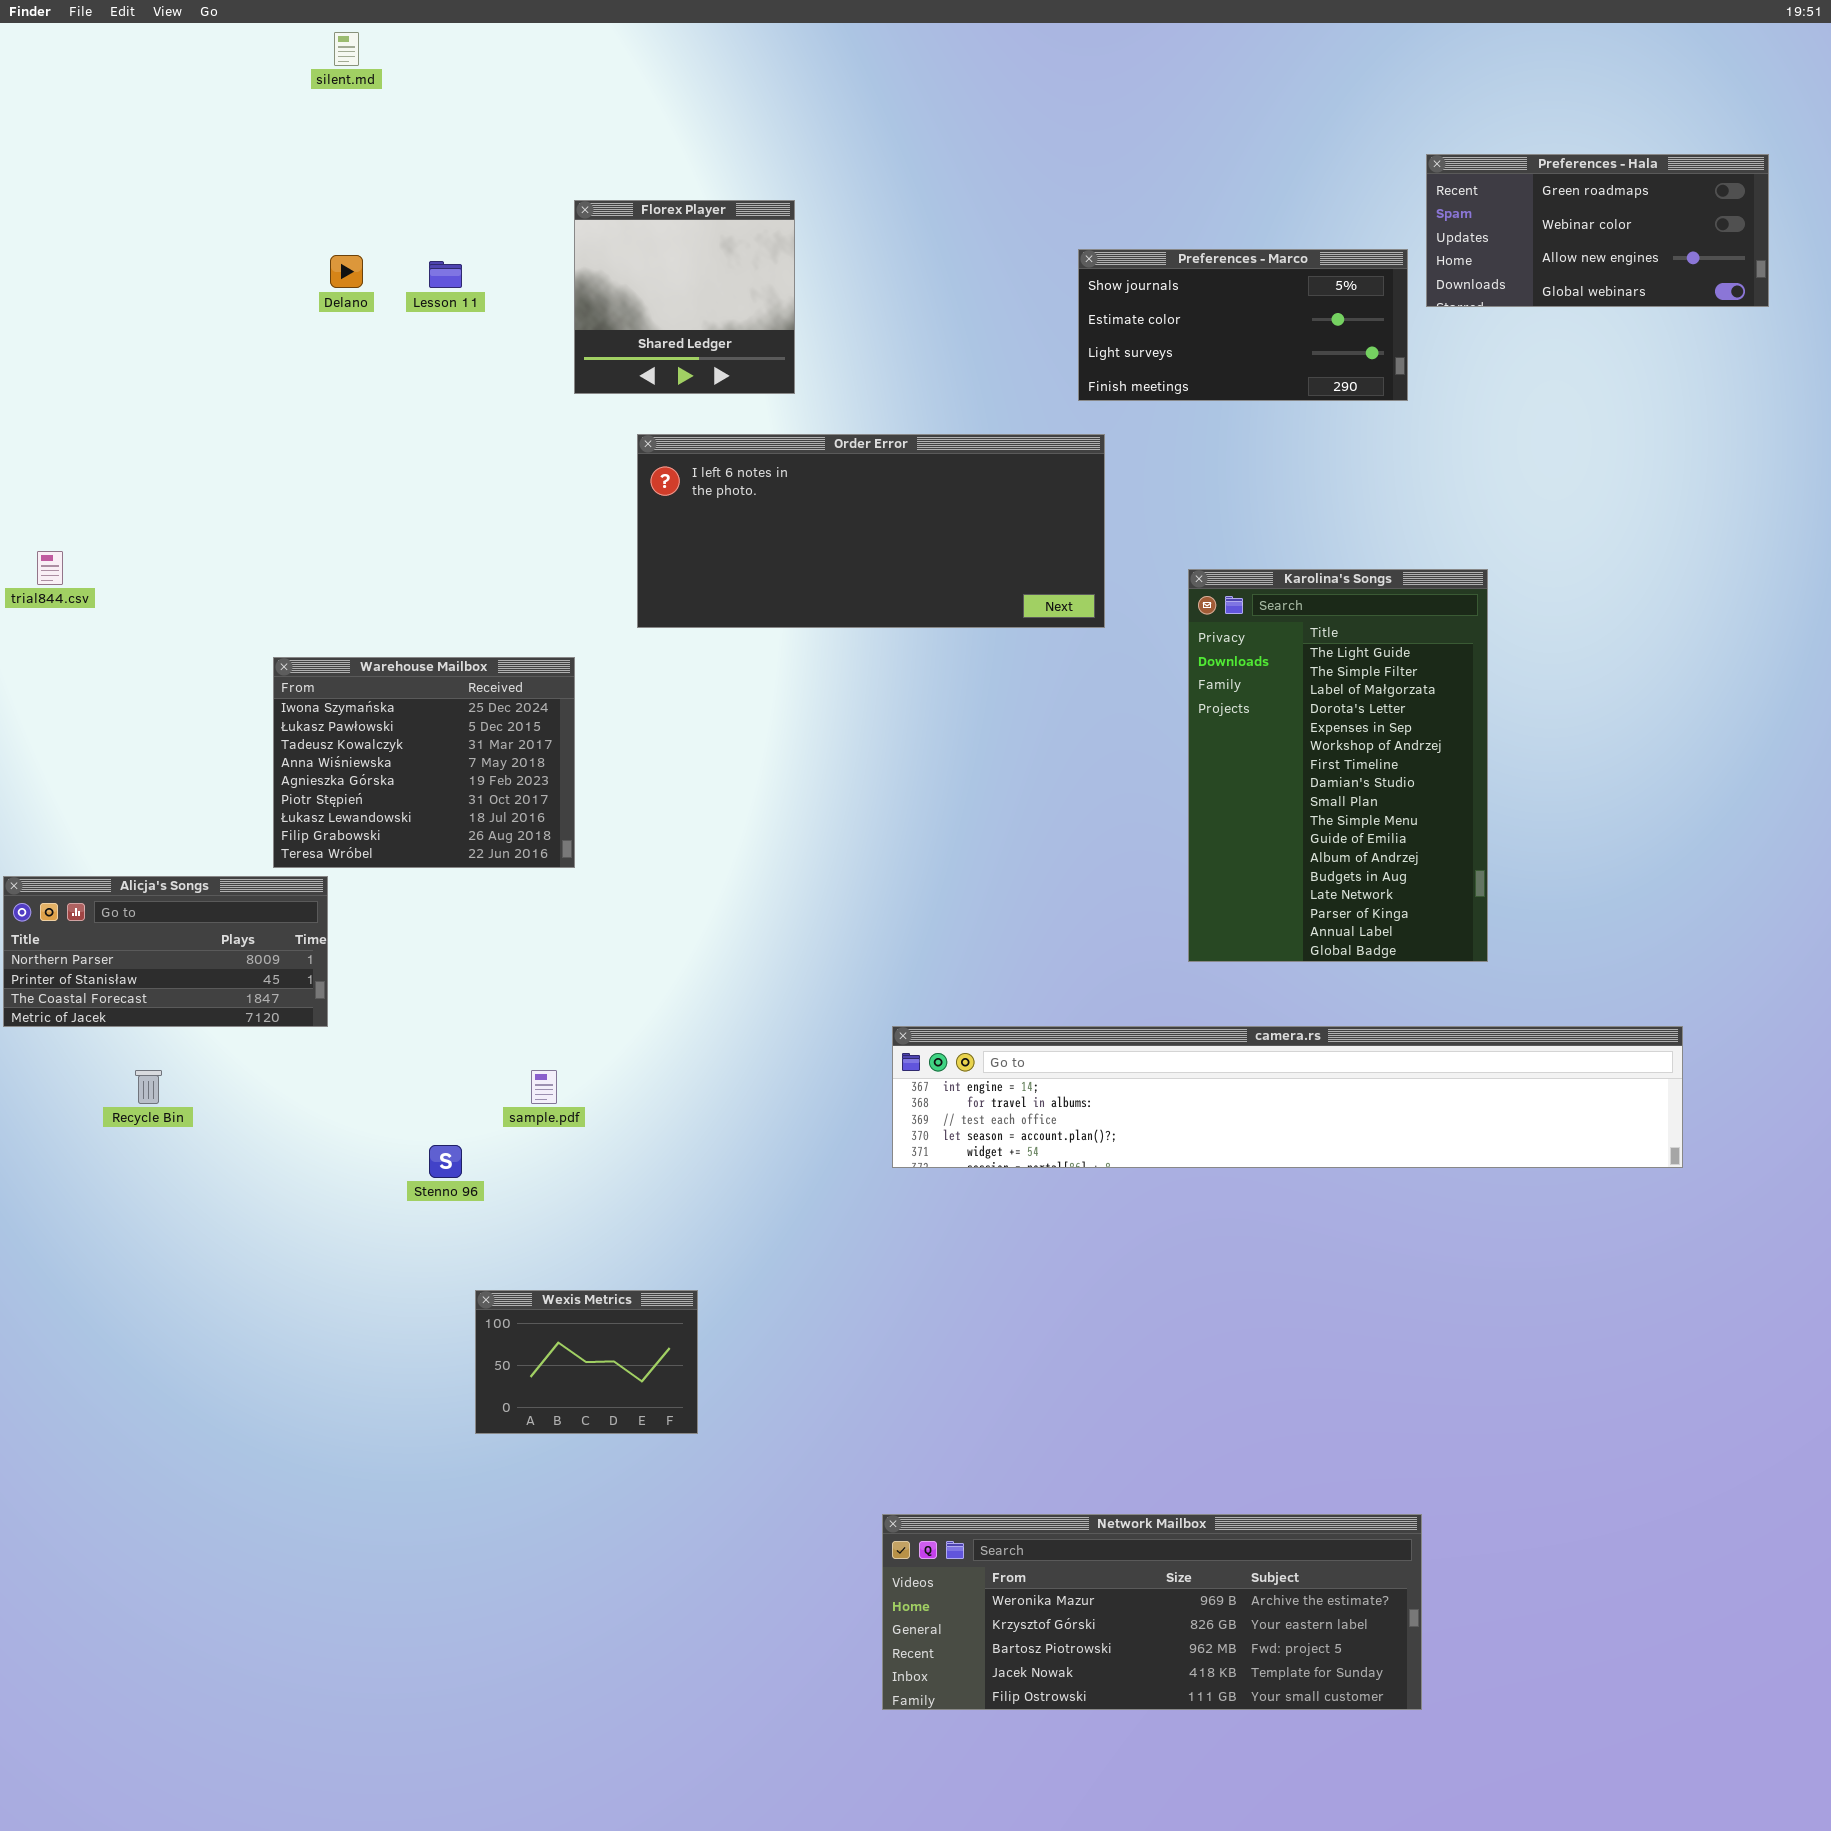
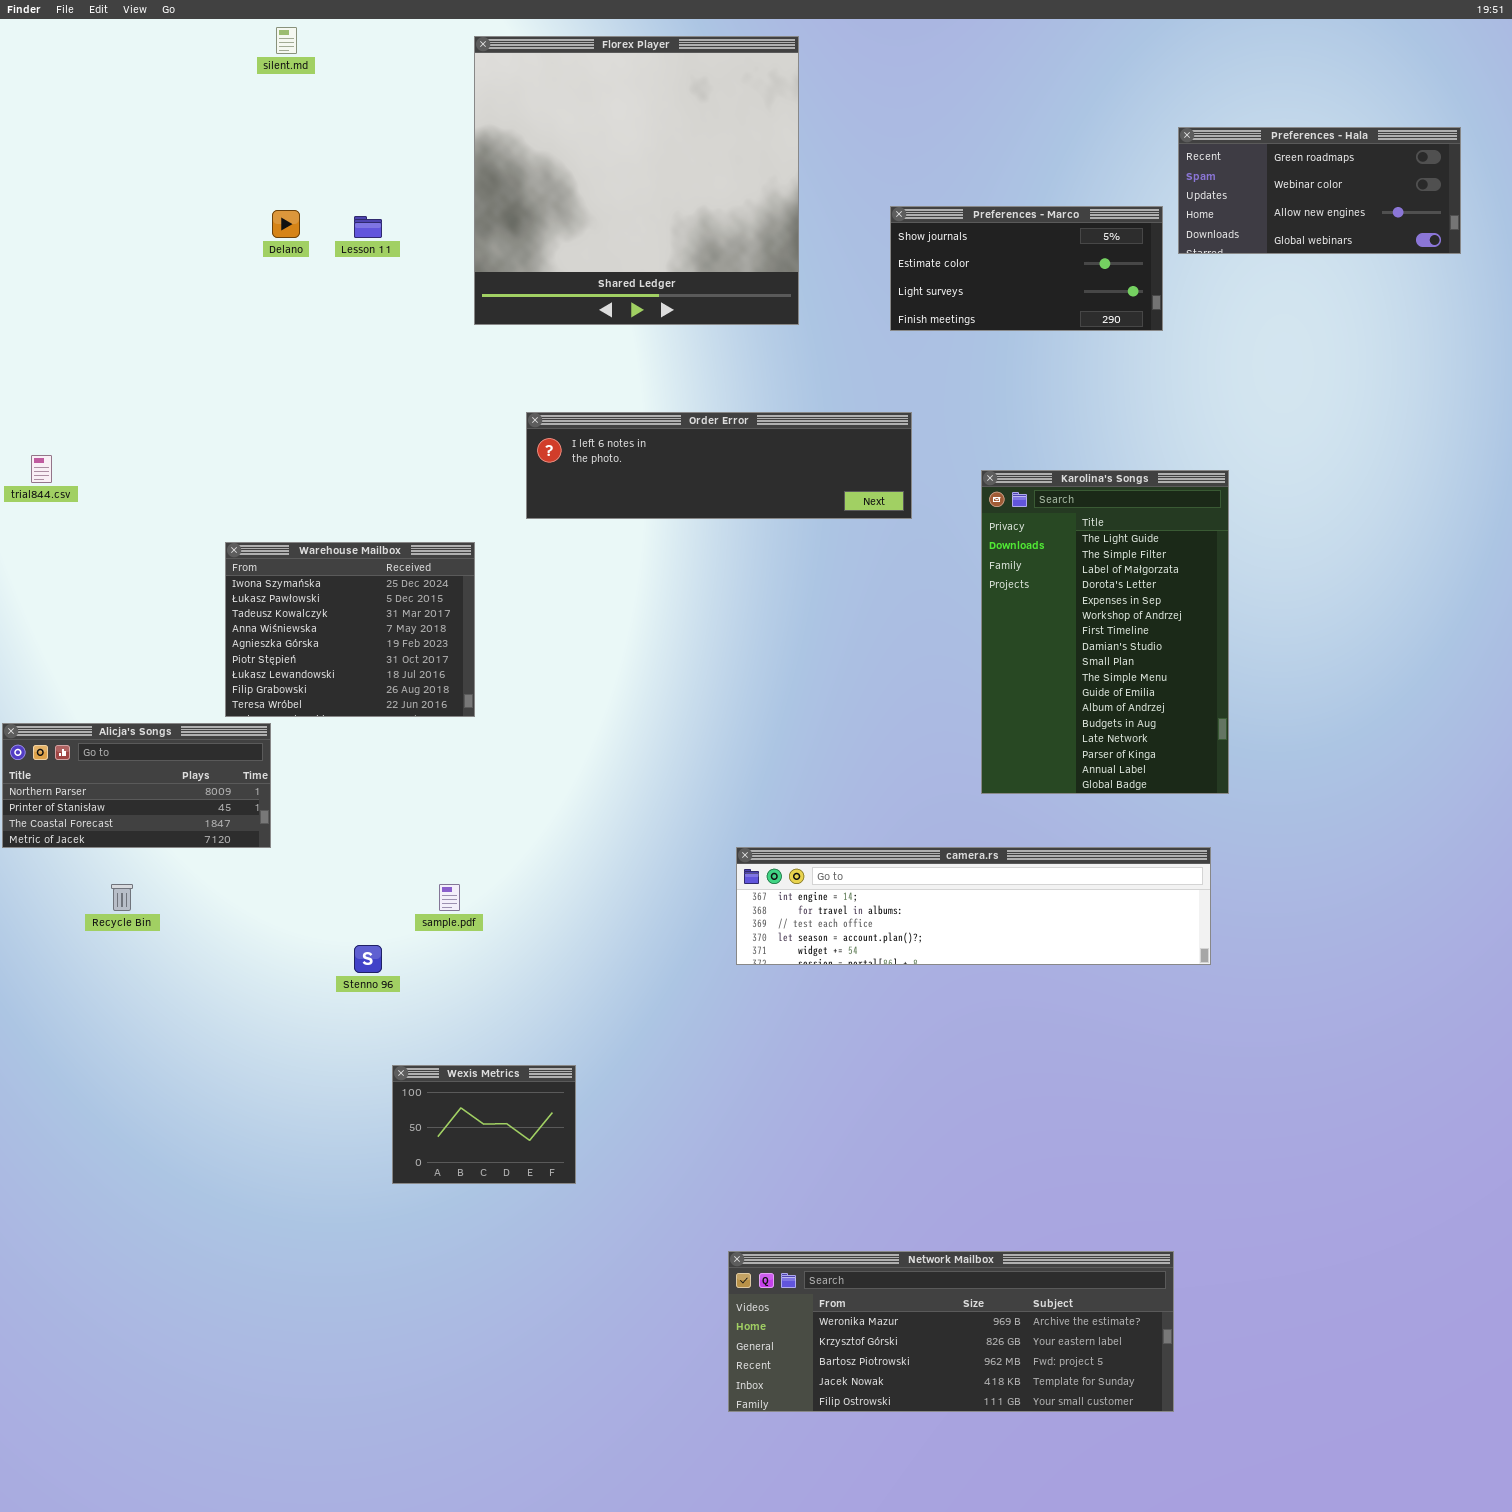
Florex Player: [574,200,795,394] -> [474,36,799,325], resized
Order Error: [637,434,1105,628] -> [526,412,912,519], resized
camera.rs: [892,1026,1683,1168] -> [736,847,1211,965], resized

